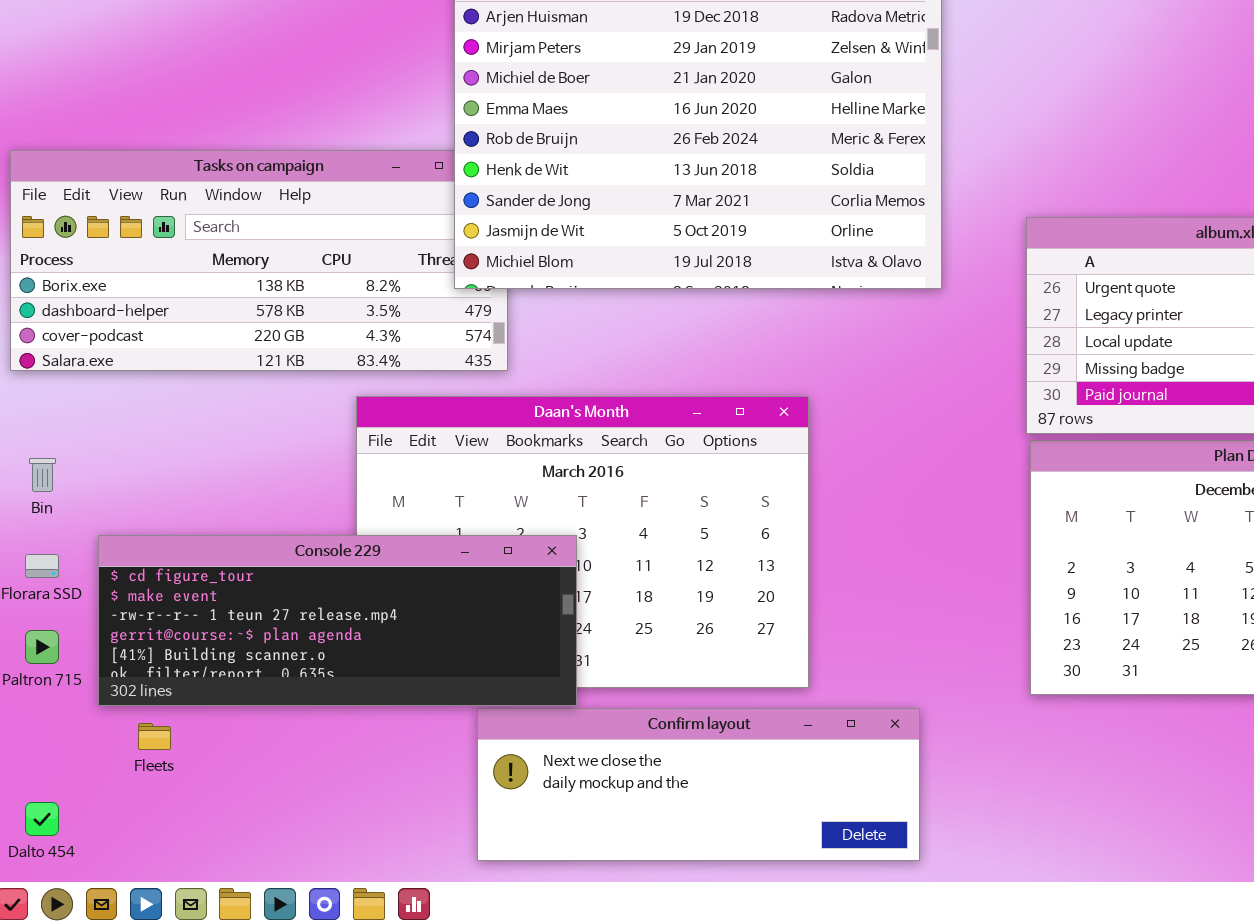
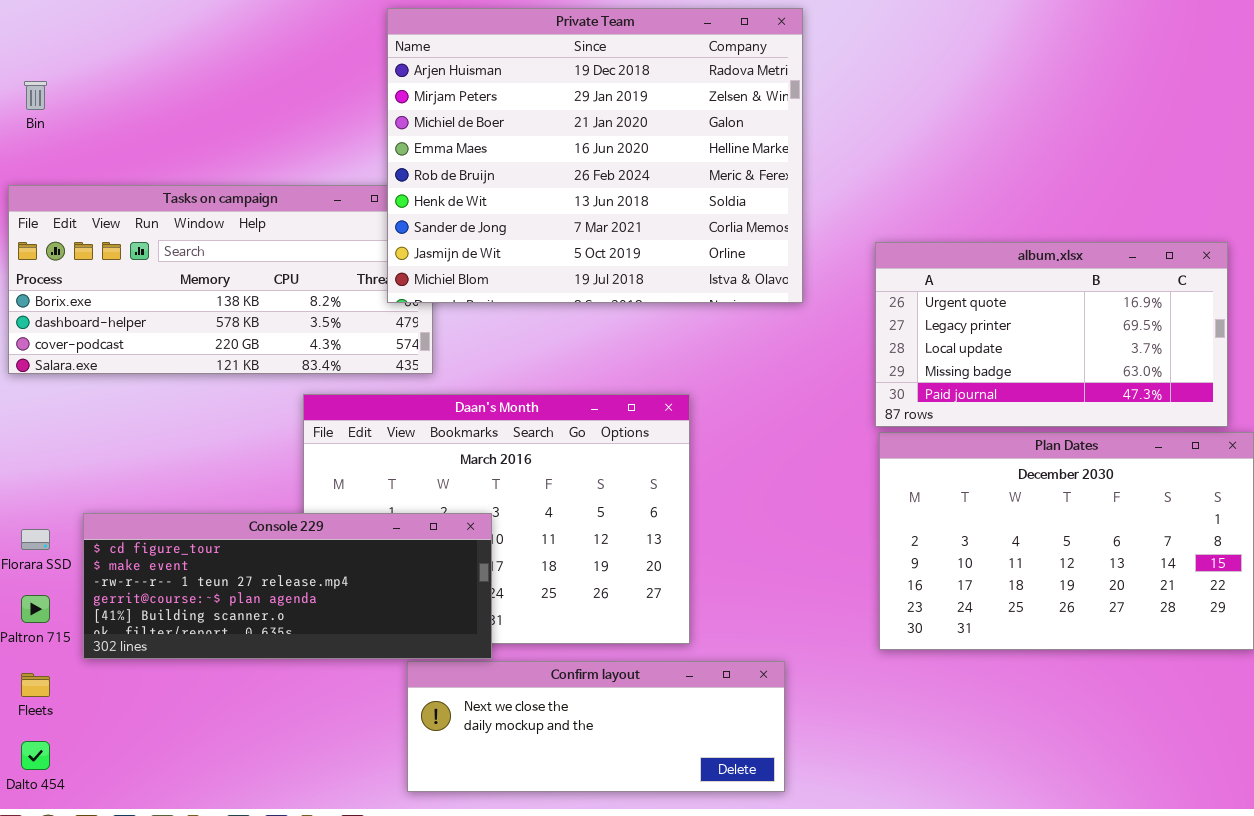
Bin: [29,458,56,492] -> [24,81,47,110], moved
Fleets: [138,723,171,750] -> [21,673,50,697], moved

